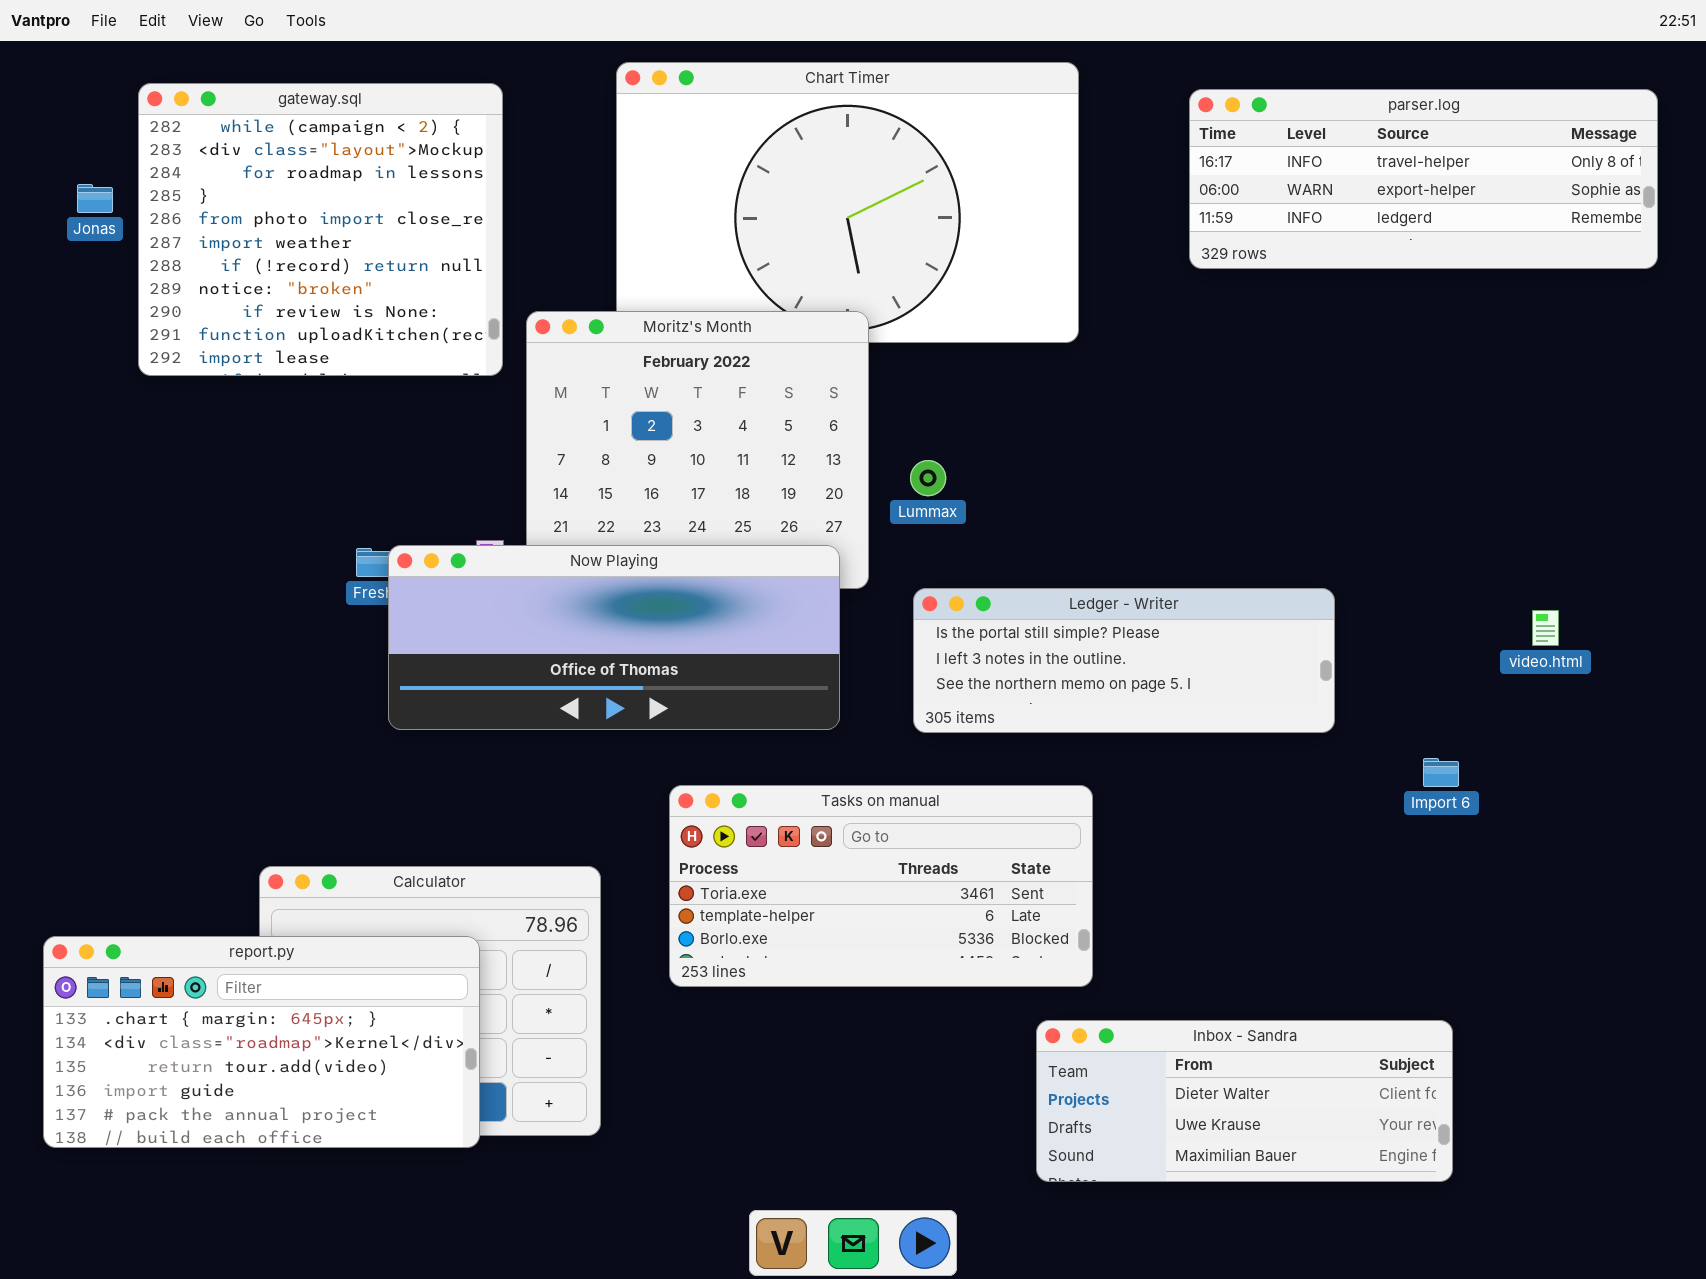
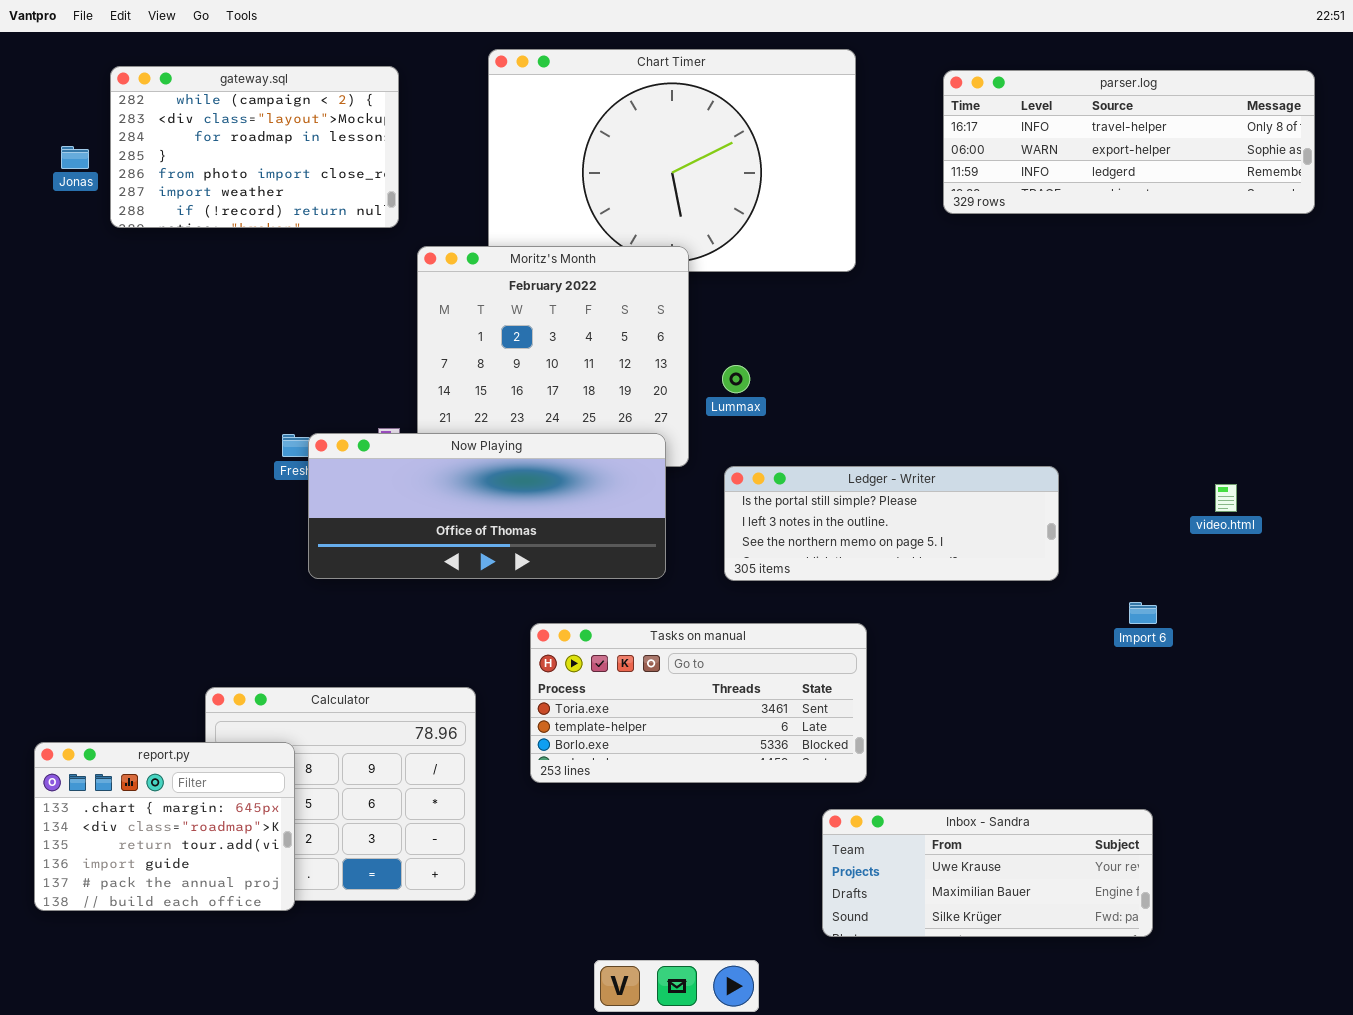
gateway.sql: [138,83,503,376] -> [110,66,399,228], resized
report.py: [43,936,480,1148] -> [34,742,295,911], resized
Inbox - Sandra: [1036,1020,1453,1182] -> [822,809,1153,937], scrolled down 1 row

